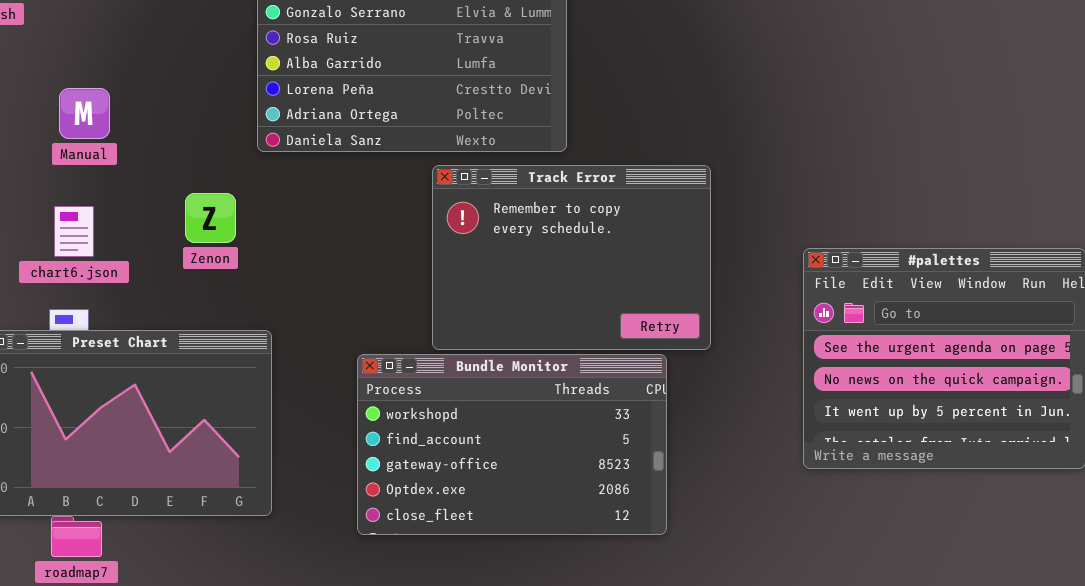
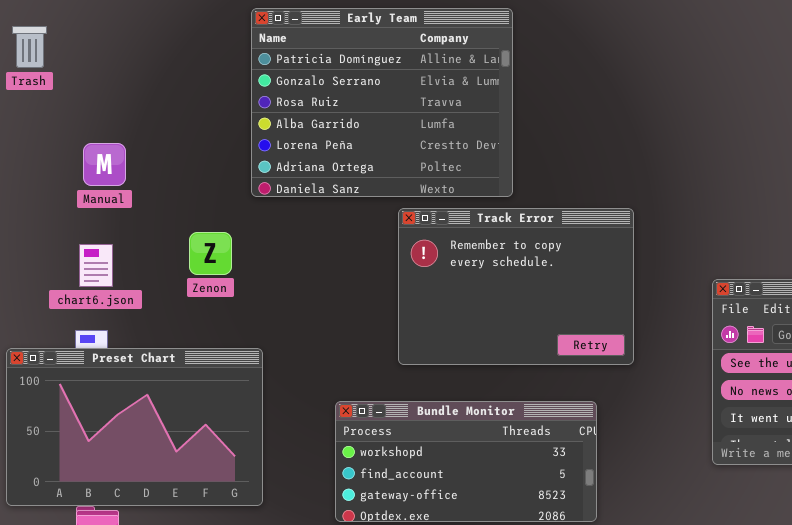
Bundle Monitor: [357,354,667,535] -> [335,401,597,522], resized

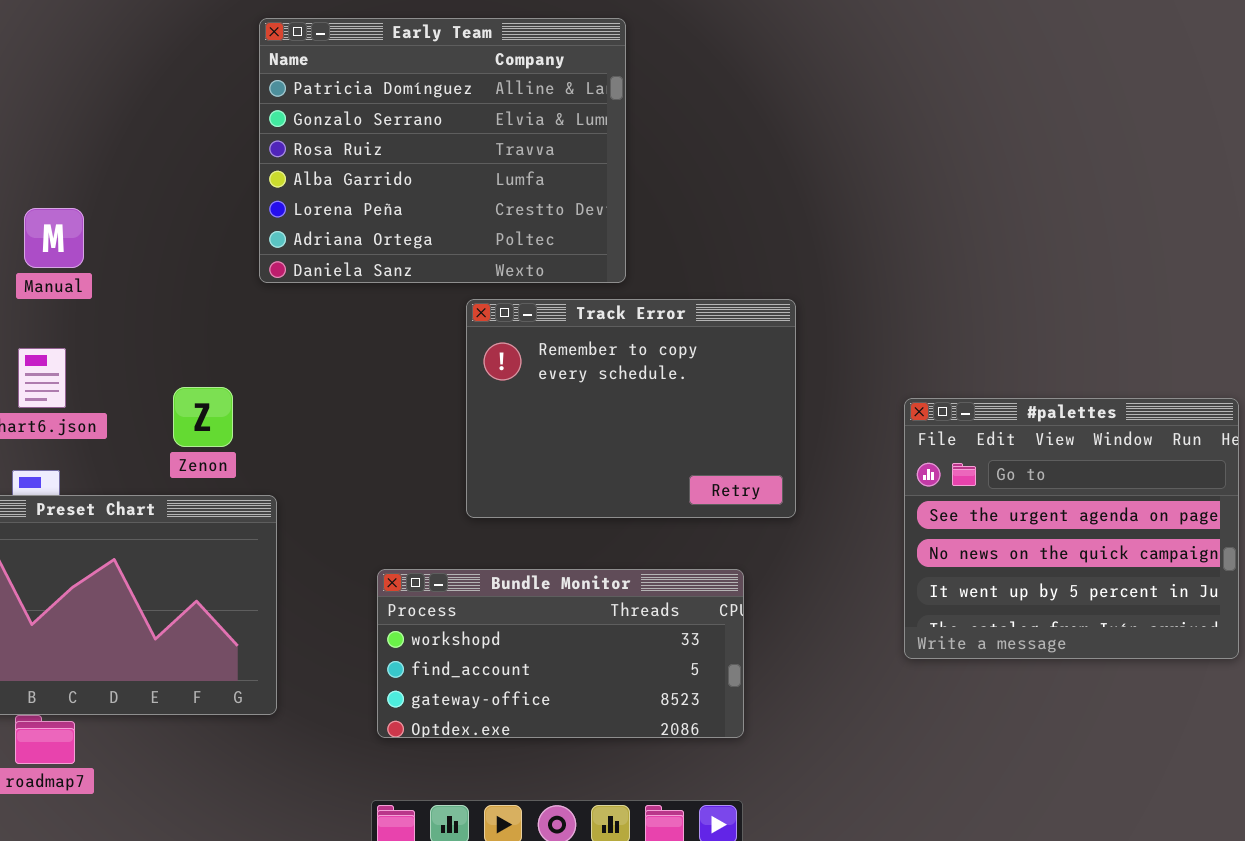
Zenon: [189,232,232,275] -> [173,387,233,447], moved

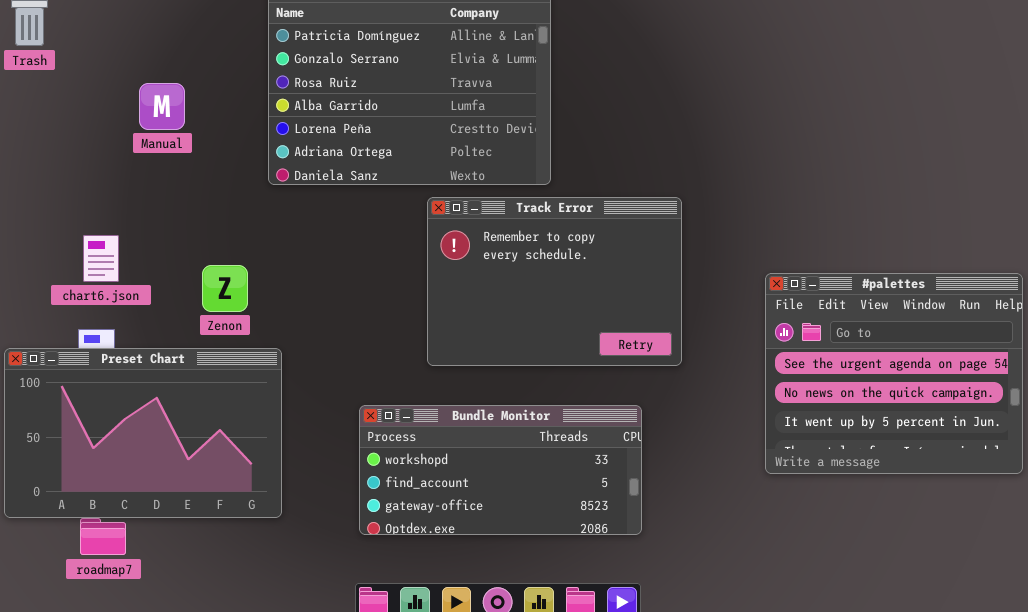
Manual: [24,208,84,268] -> [139,83,185,130], moved

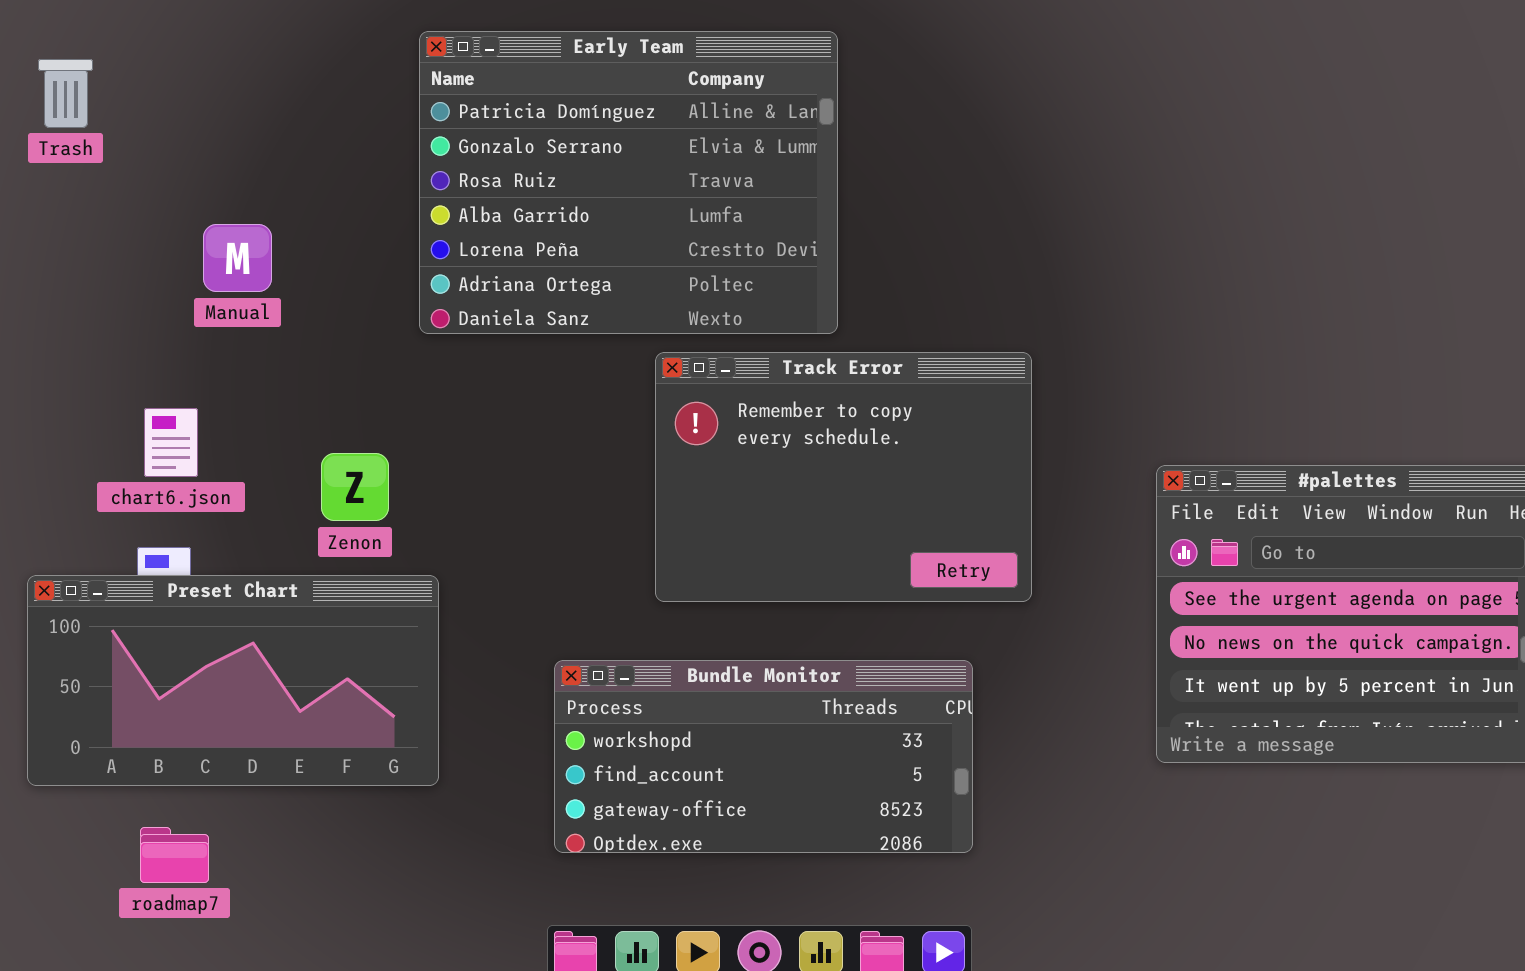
Manual: [139,83,185,130] -> [203,224,272,292], moved
Preset Chart: [4,348,282,518] -> [27,575,439,786], resized

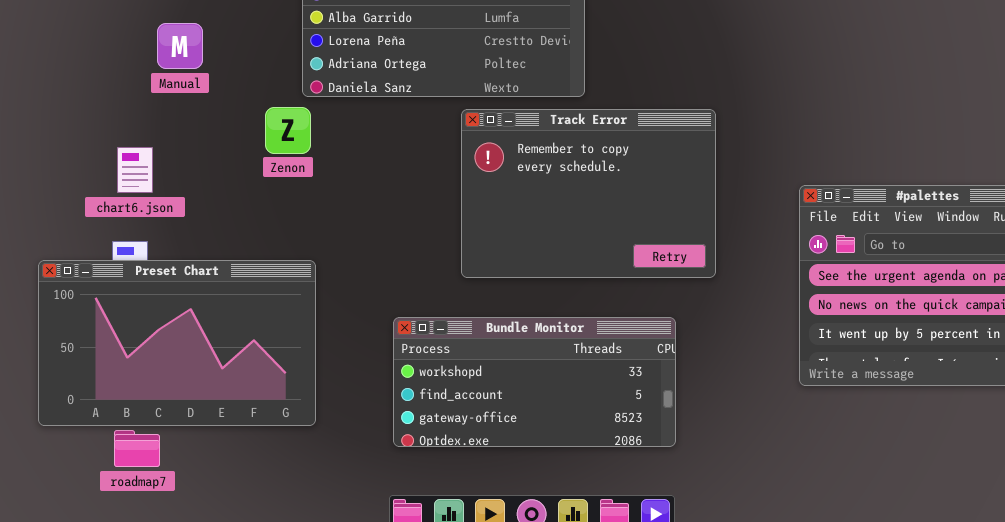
Zenon: [321,453,389,521] -> [265,107,311,154], moved
Preset Chart: [27,575,439,786] -> [38,260,316,426], resized

